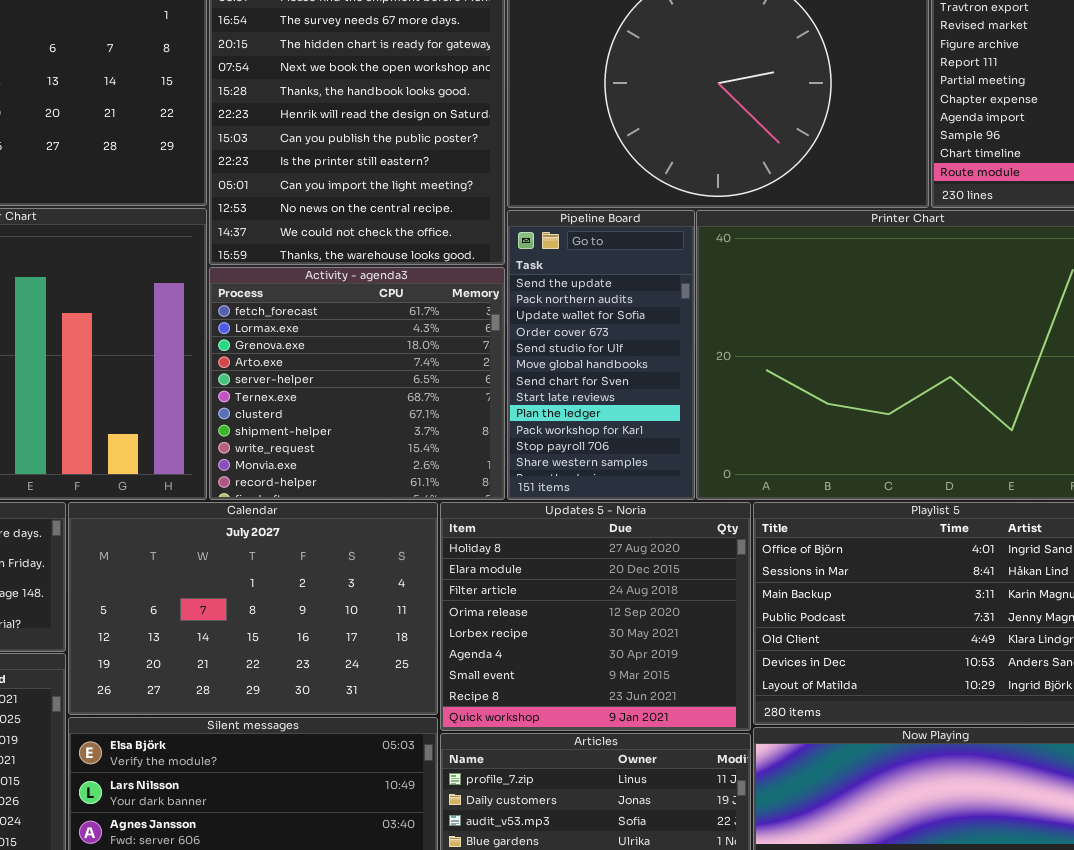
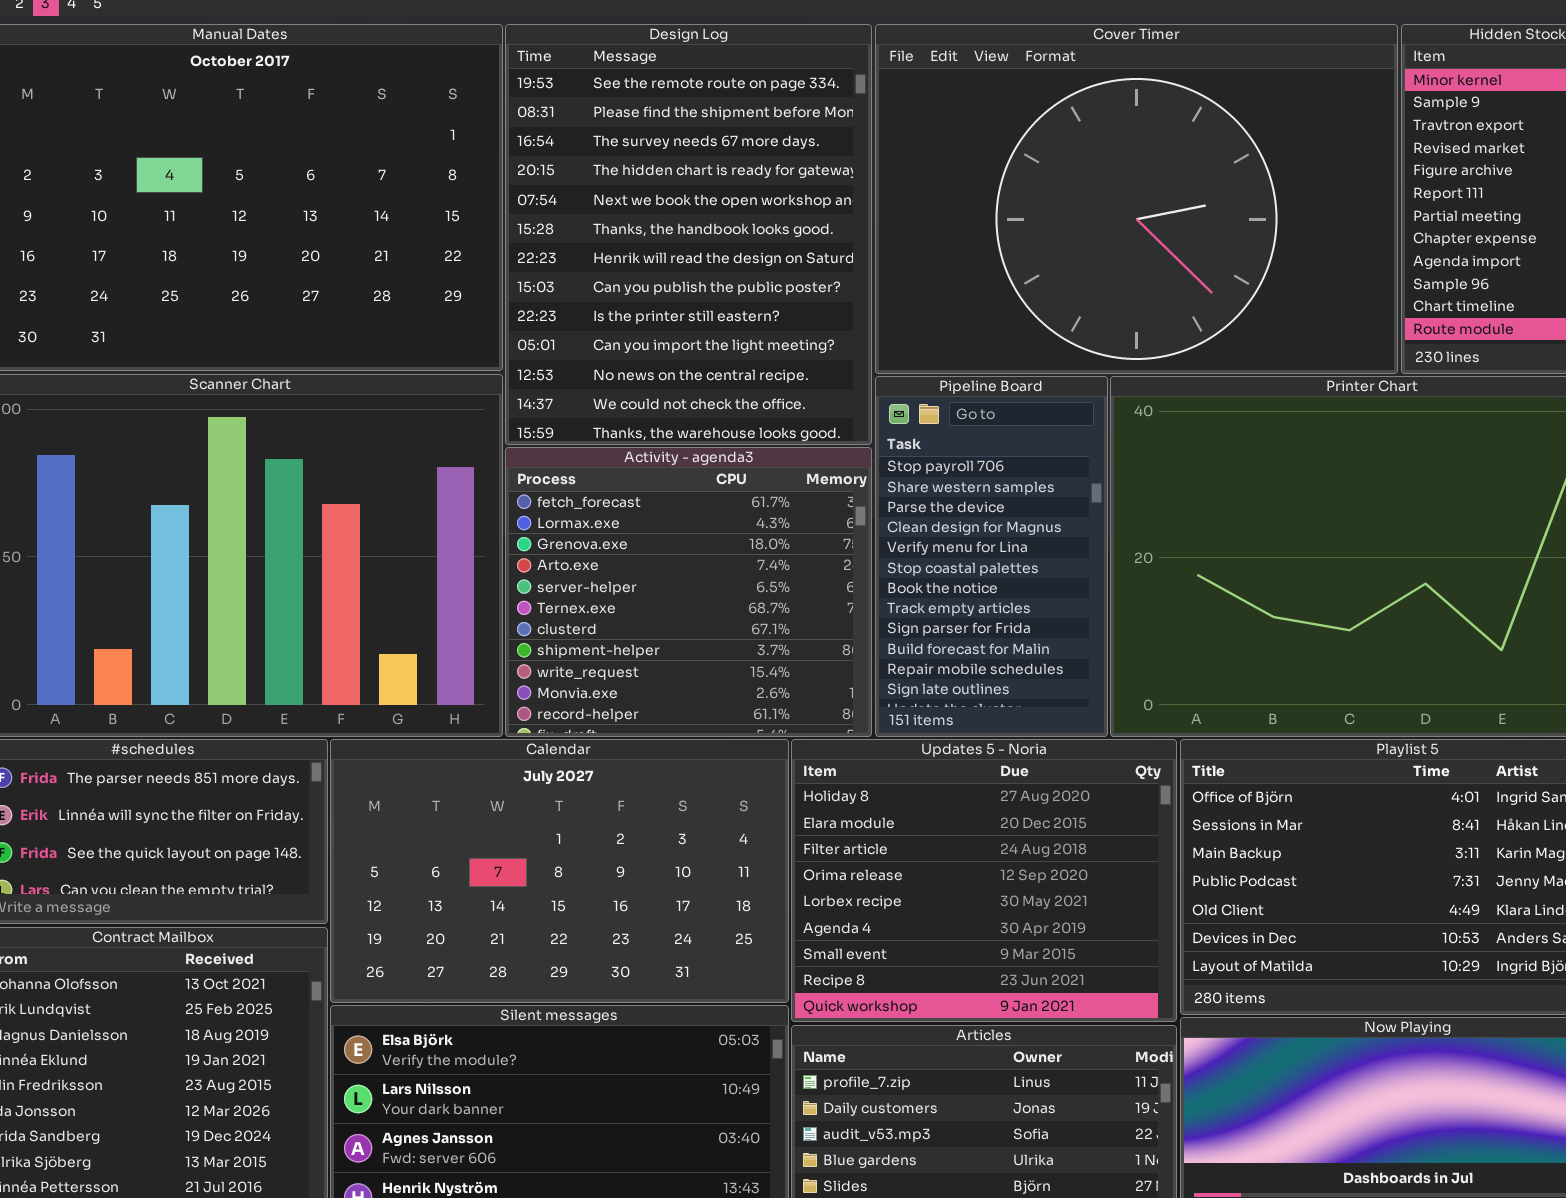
Pipeline Board: [507,210,695,500] -> [875,376,1108,737], scrolled down 10 rows

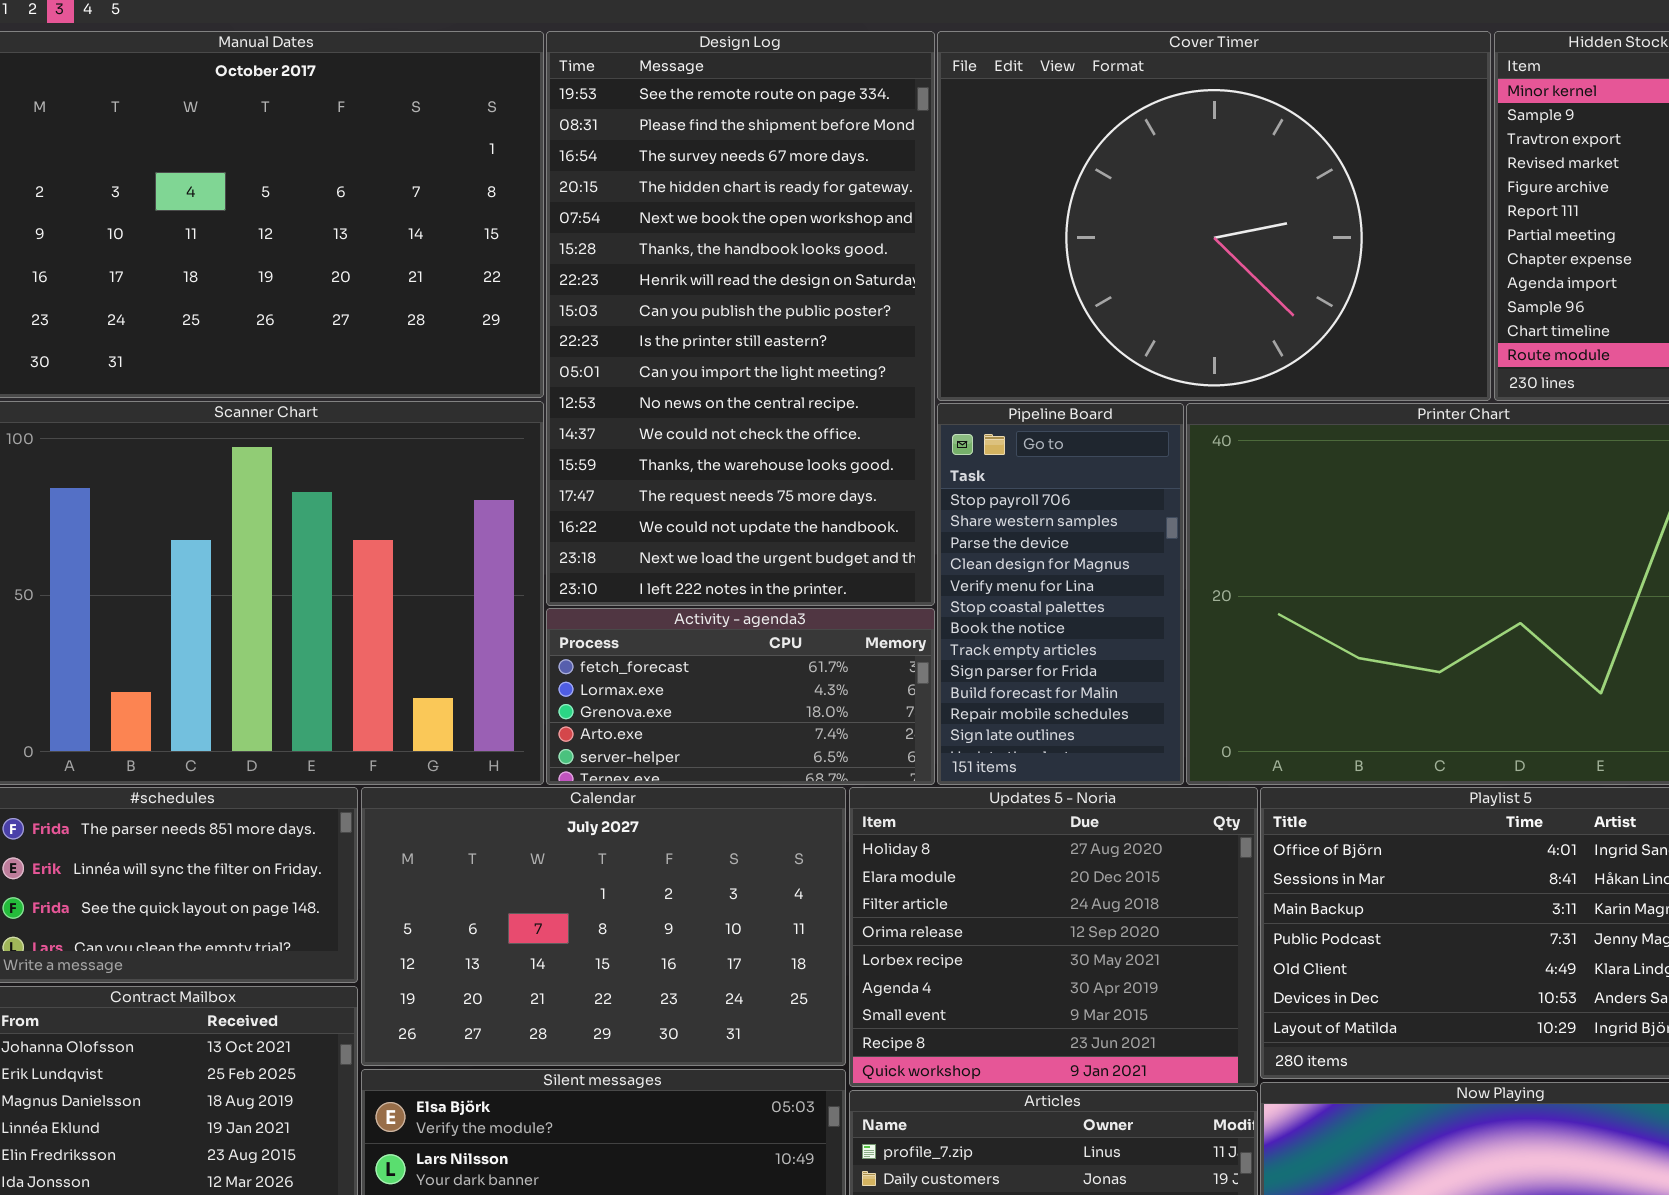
Design Log: [505,24,872,445] -> [546,31,935,606], resized
Activity - agenda3: [505,447,872,737] -> [546,608,935,785], resized

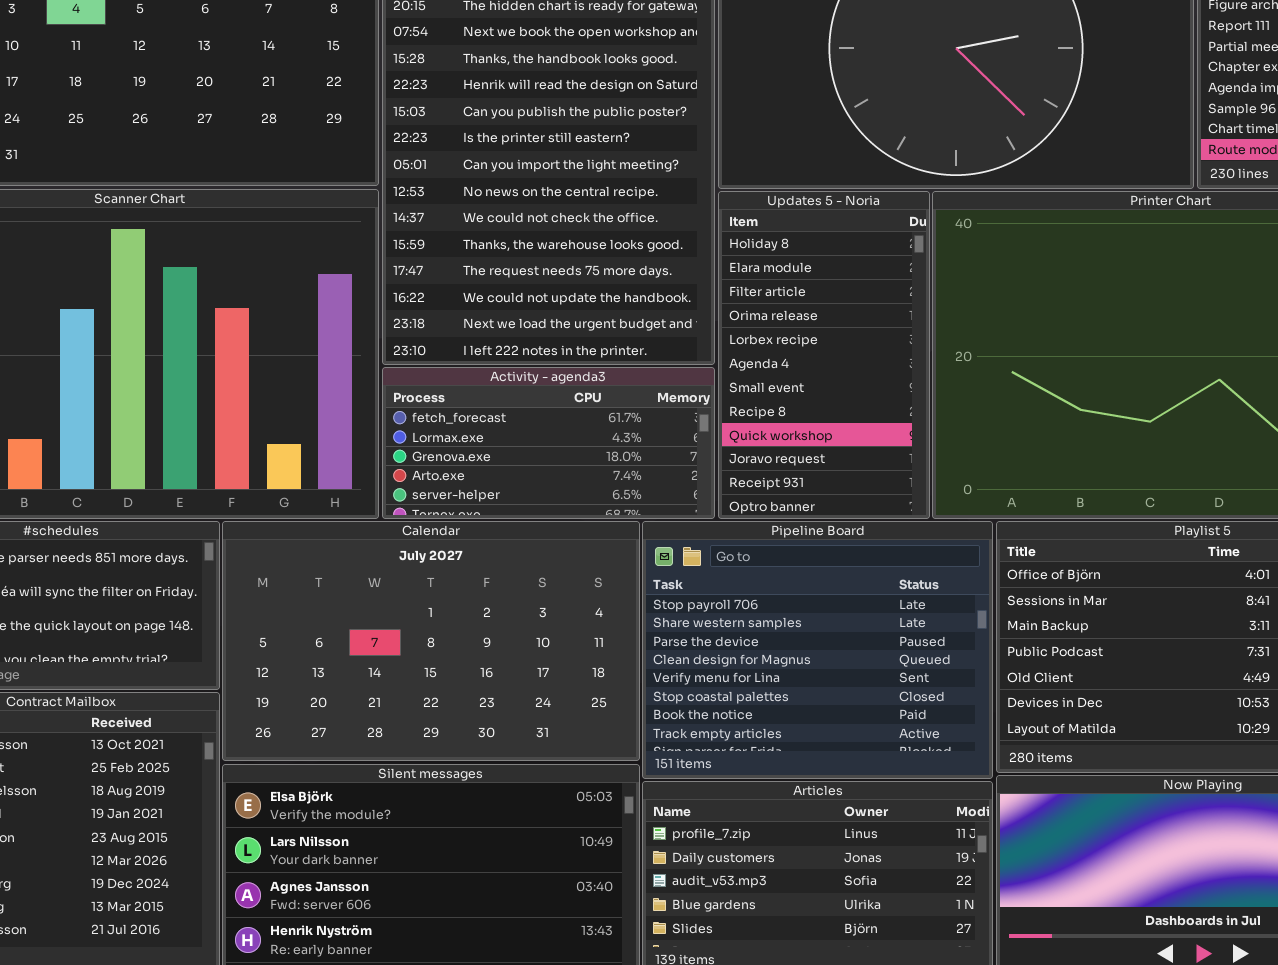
Pipeline Board: [937,403,1184,785] -> [642,521,993,779], moved, resized
Updates 5 - Noria: [849,787,1258,1087] -> [718,191,930,519], moved, resized

